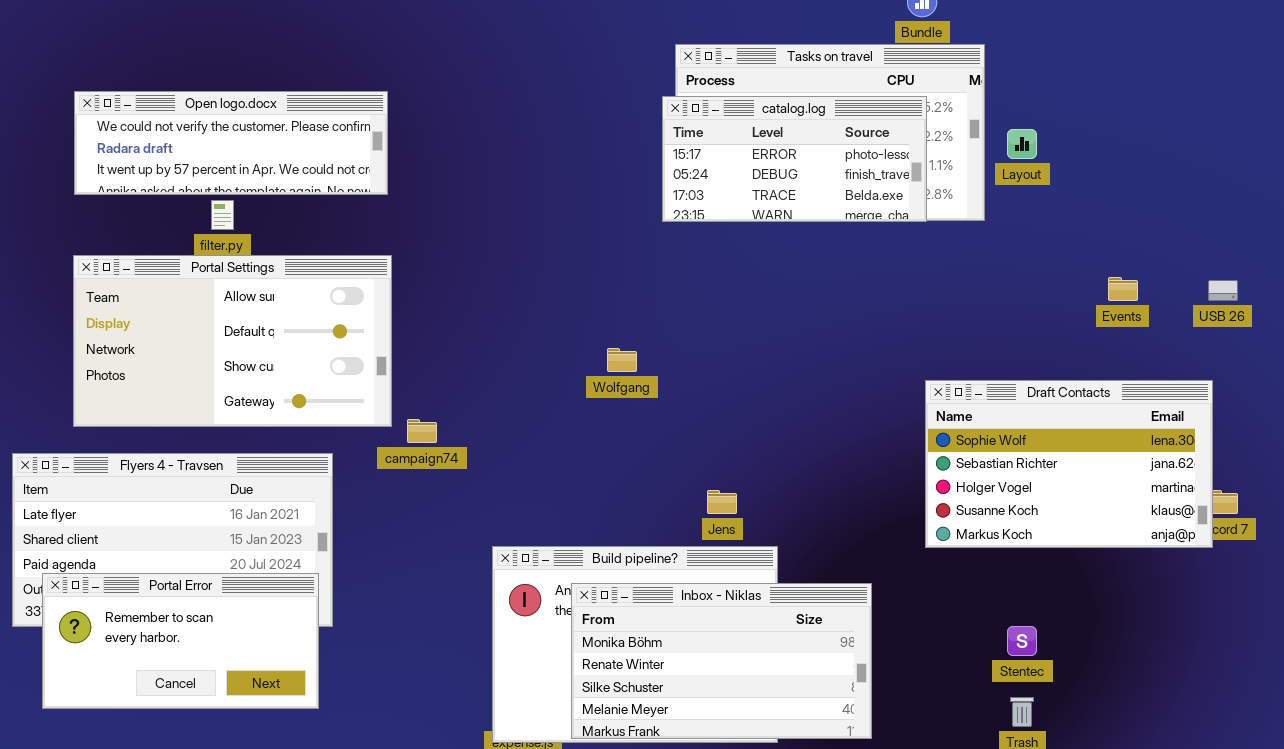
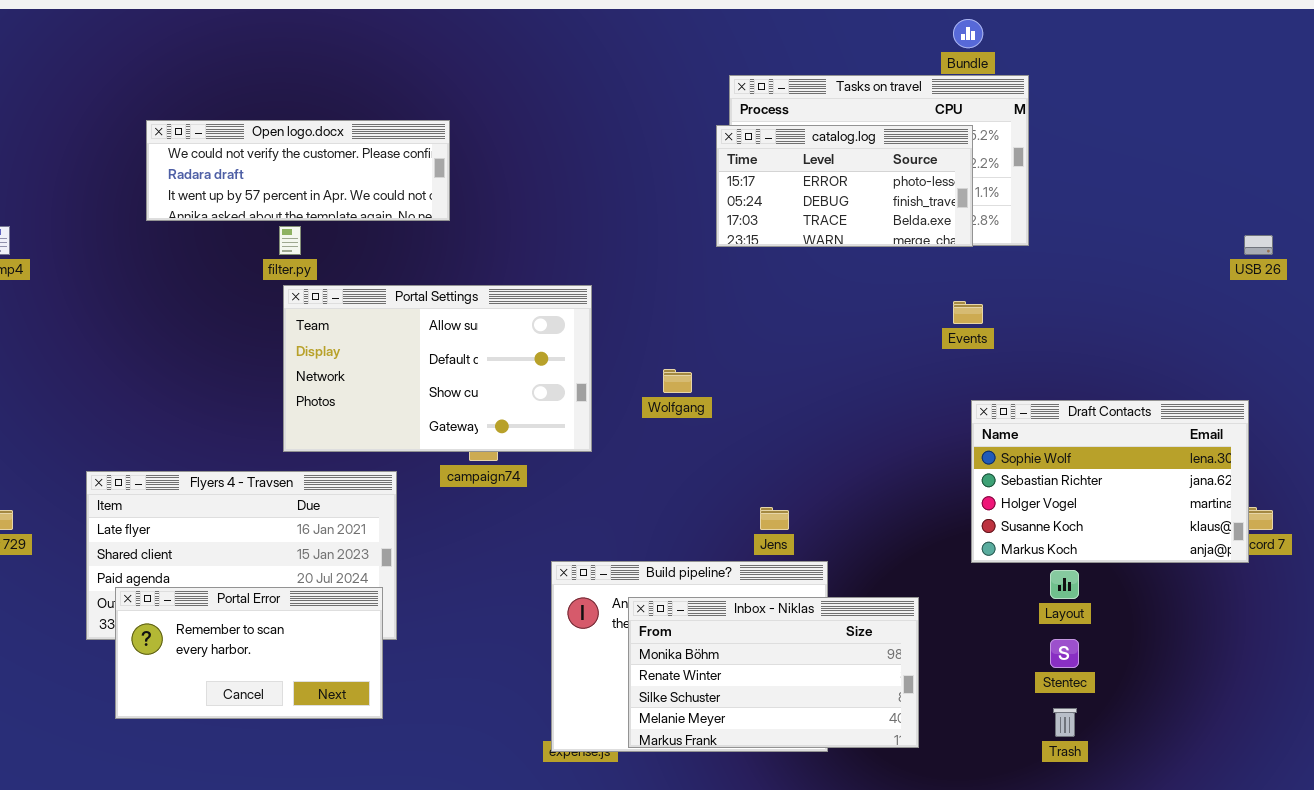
Layout: [1007,129,1037,159] -> [1050,570,1079,599], moved
Portal Settings: [73,255,392,427] -> [283,285,592,452], moved
Events: [1108,277,1138,301] -> [953,301,983,324], moved
USB 26: [1208,280,1238,301] -> [1244,235,1273,255], moved

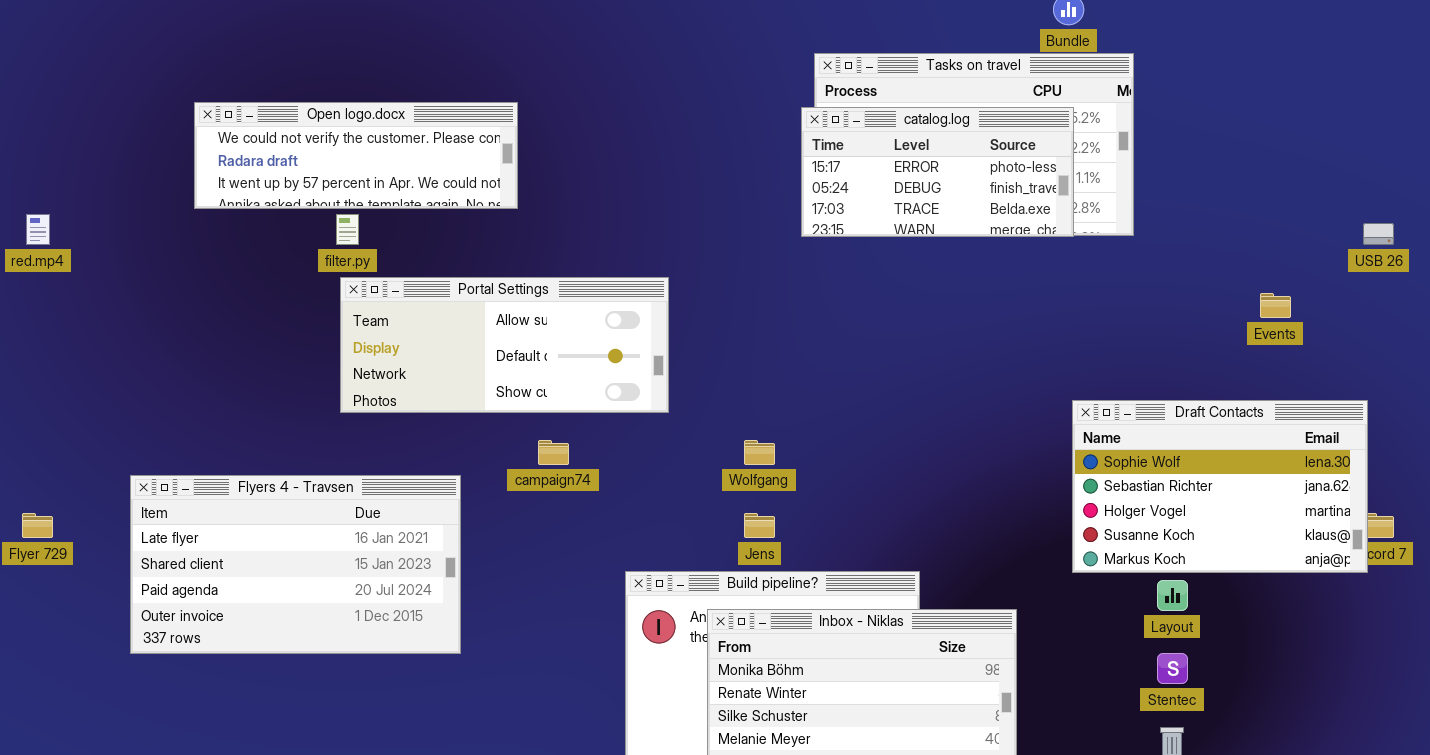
Portal Settings: [283,285,592,452] -> [340,277,669,413], resized
Events: [953,301,983,324] -> [1260,293,1291,318], moved
Wolfgang: [663,369,692,393] -> [744,440,775,465], moved
Jens: [760,507,789,530] -> [744,513,775,538], moved
Portal Error: [115,587,383,719] -> none, closed

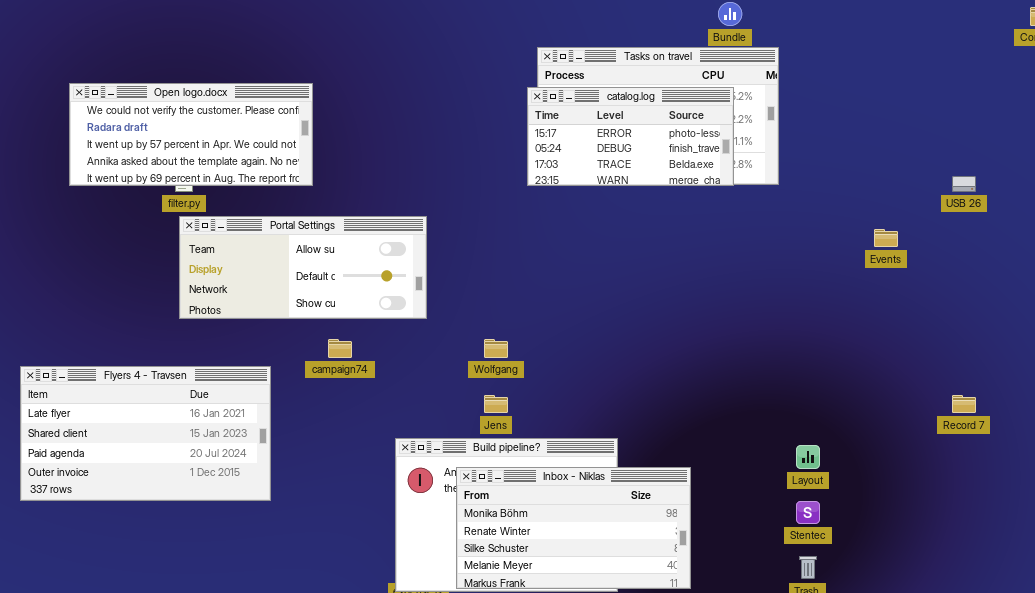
Open logo.docx: [194,102,518,209] -> [69,83,313,186], resized
Draft Contacts: [1072,400,1368,573] -> none, closed

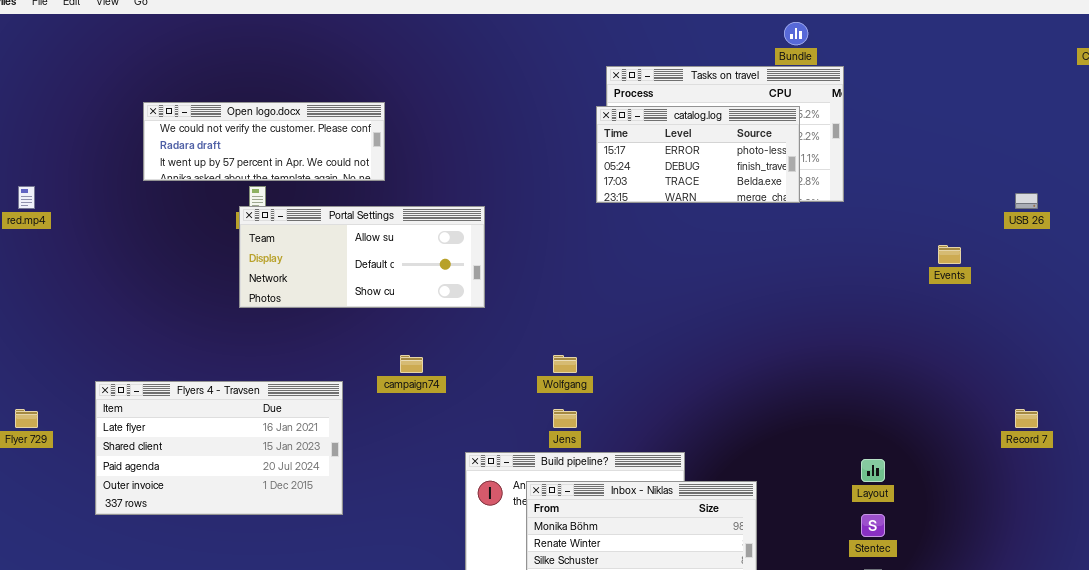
Open logo.docx: [69,83,313,186] -> [143,102,385,181], resized
Portal Settings: [179,216,427,319] -> [239,206,485,308], moved

